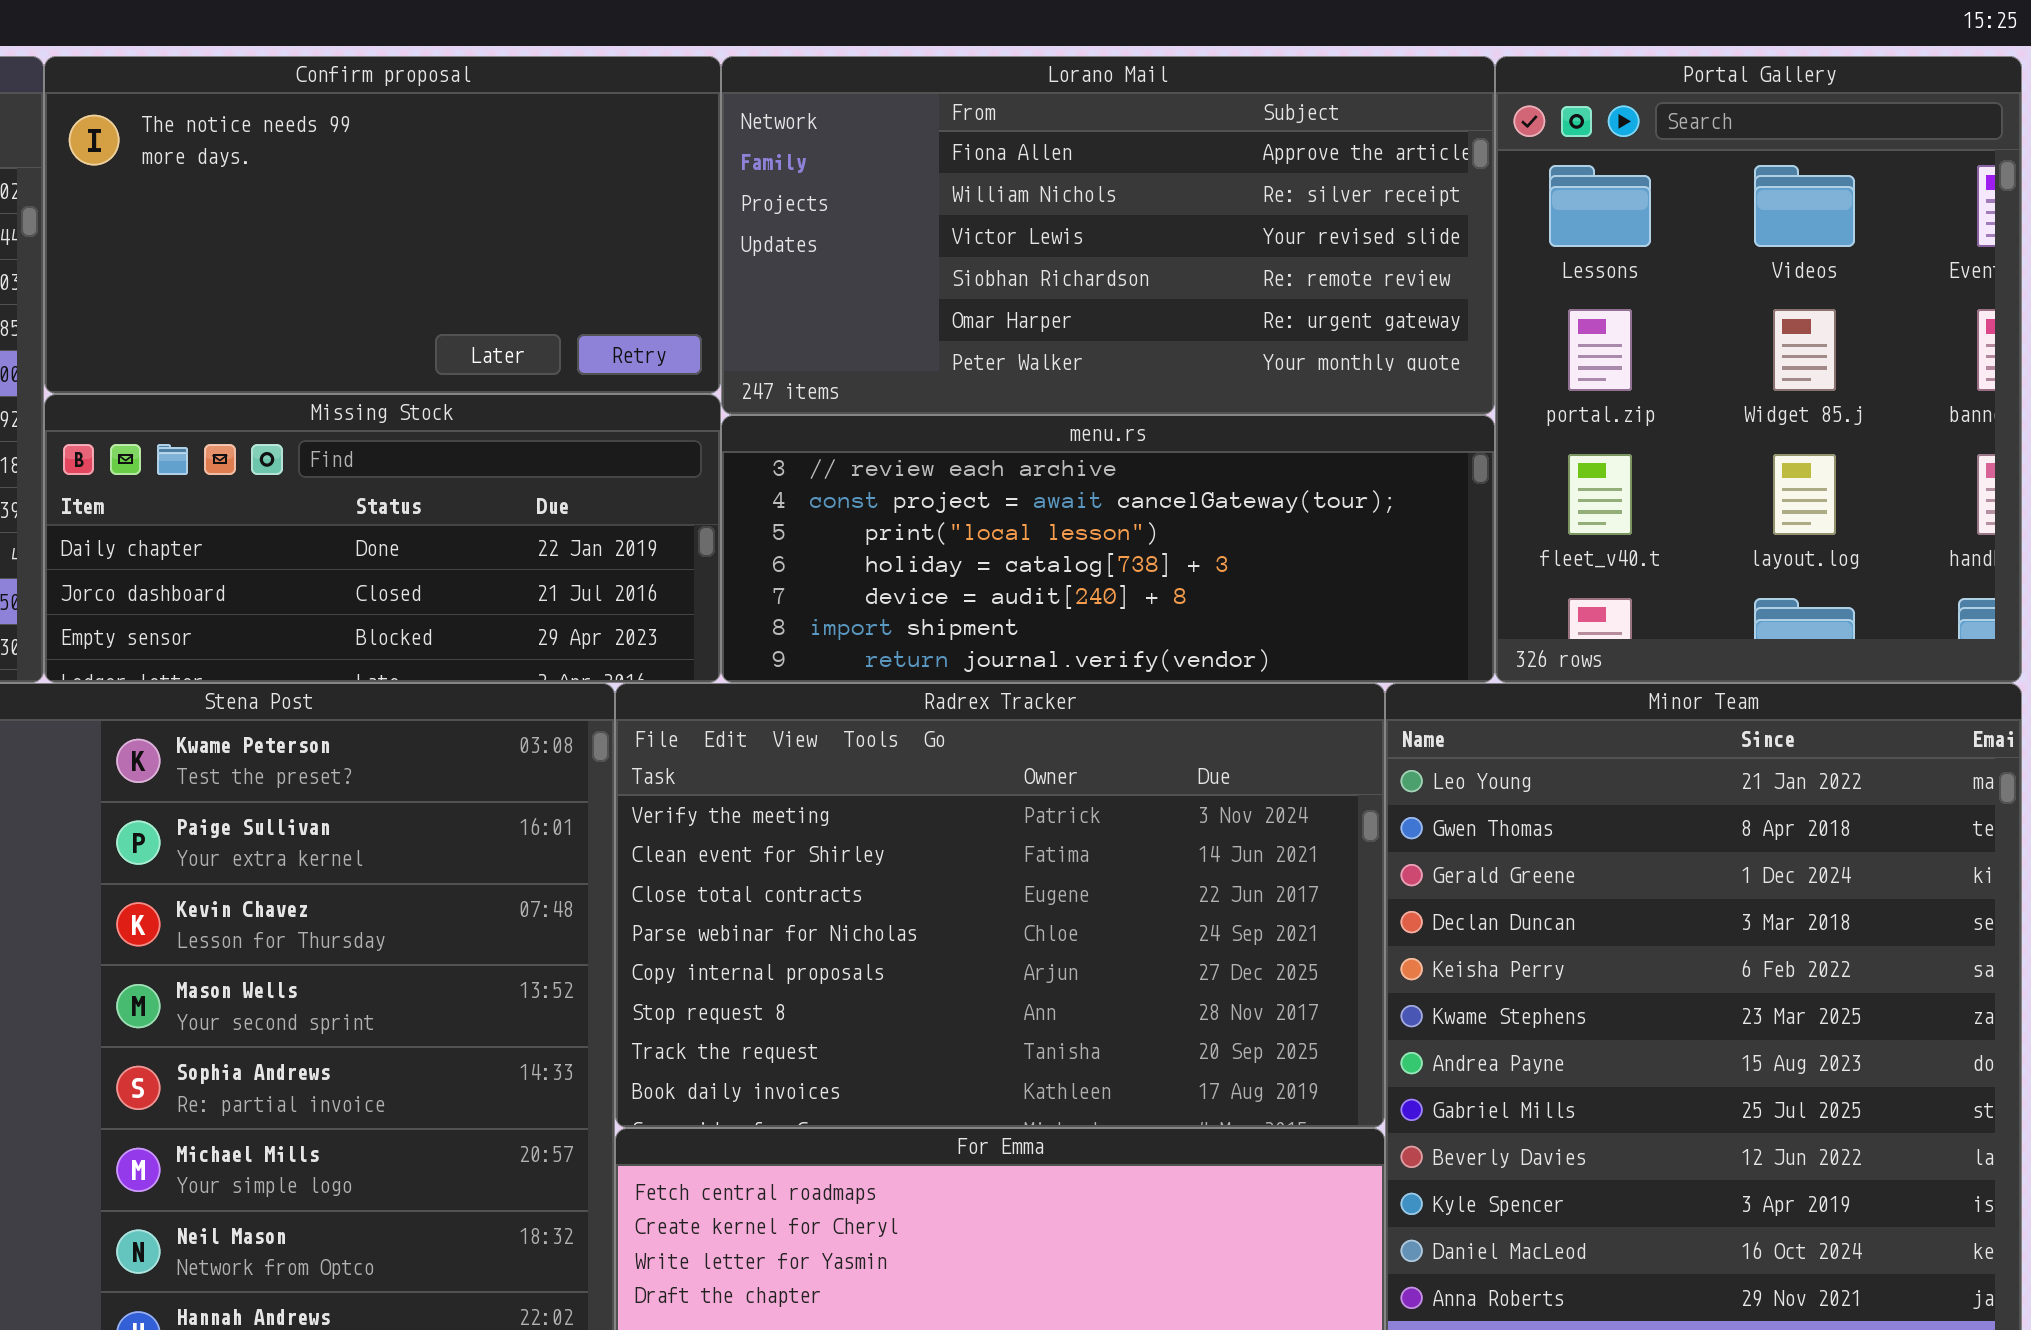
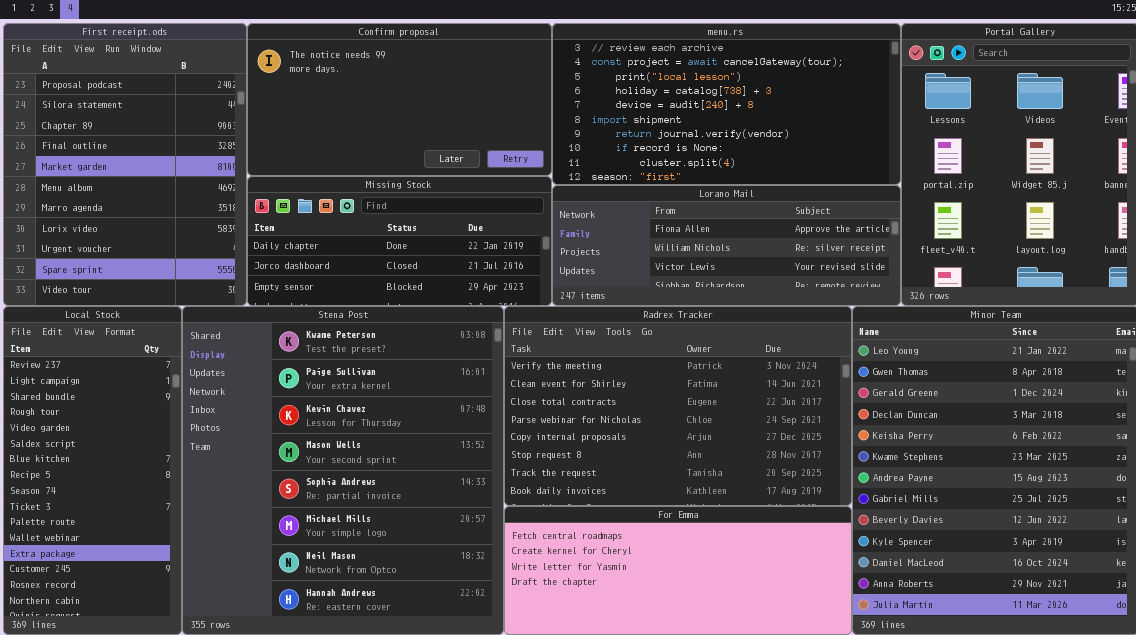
Lorano Mail: [721,56,1495,415] -> [552,185,901,306], moved, resized
menu.rs: [721,415,1495,683] -> [552,23,901,185], moved, resized

